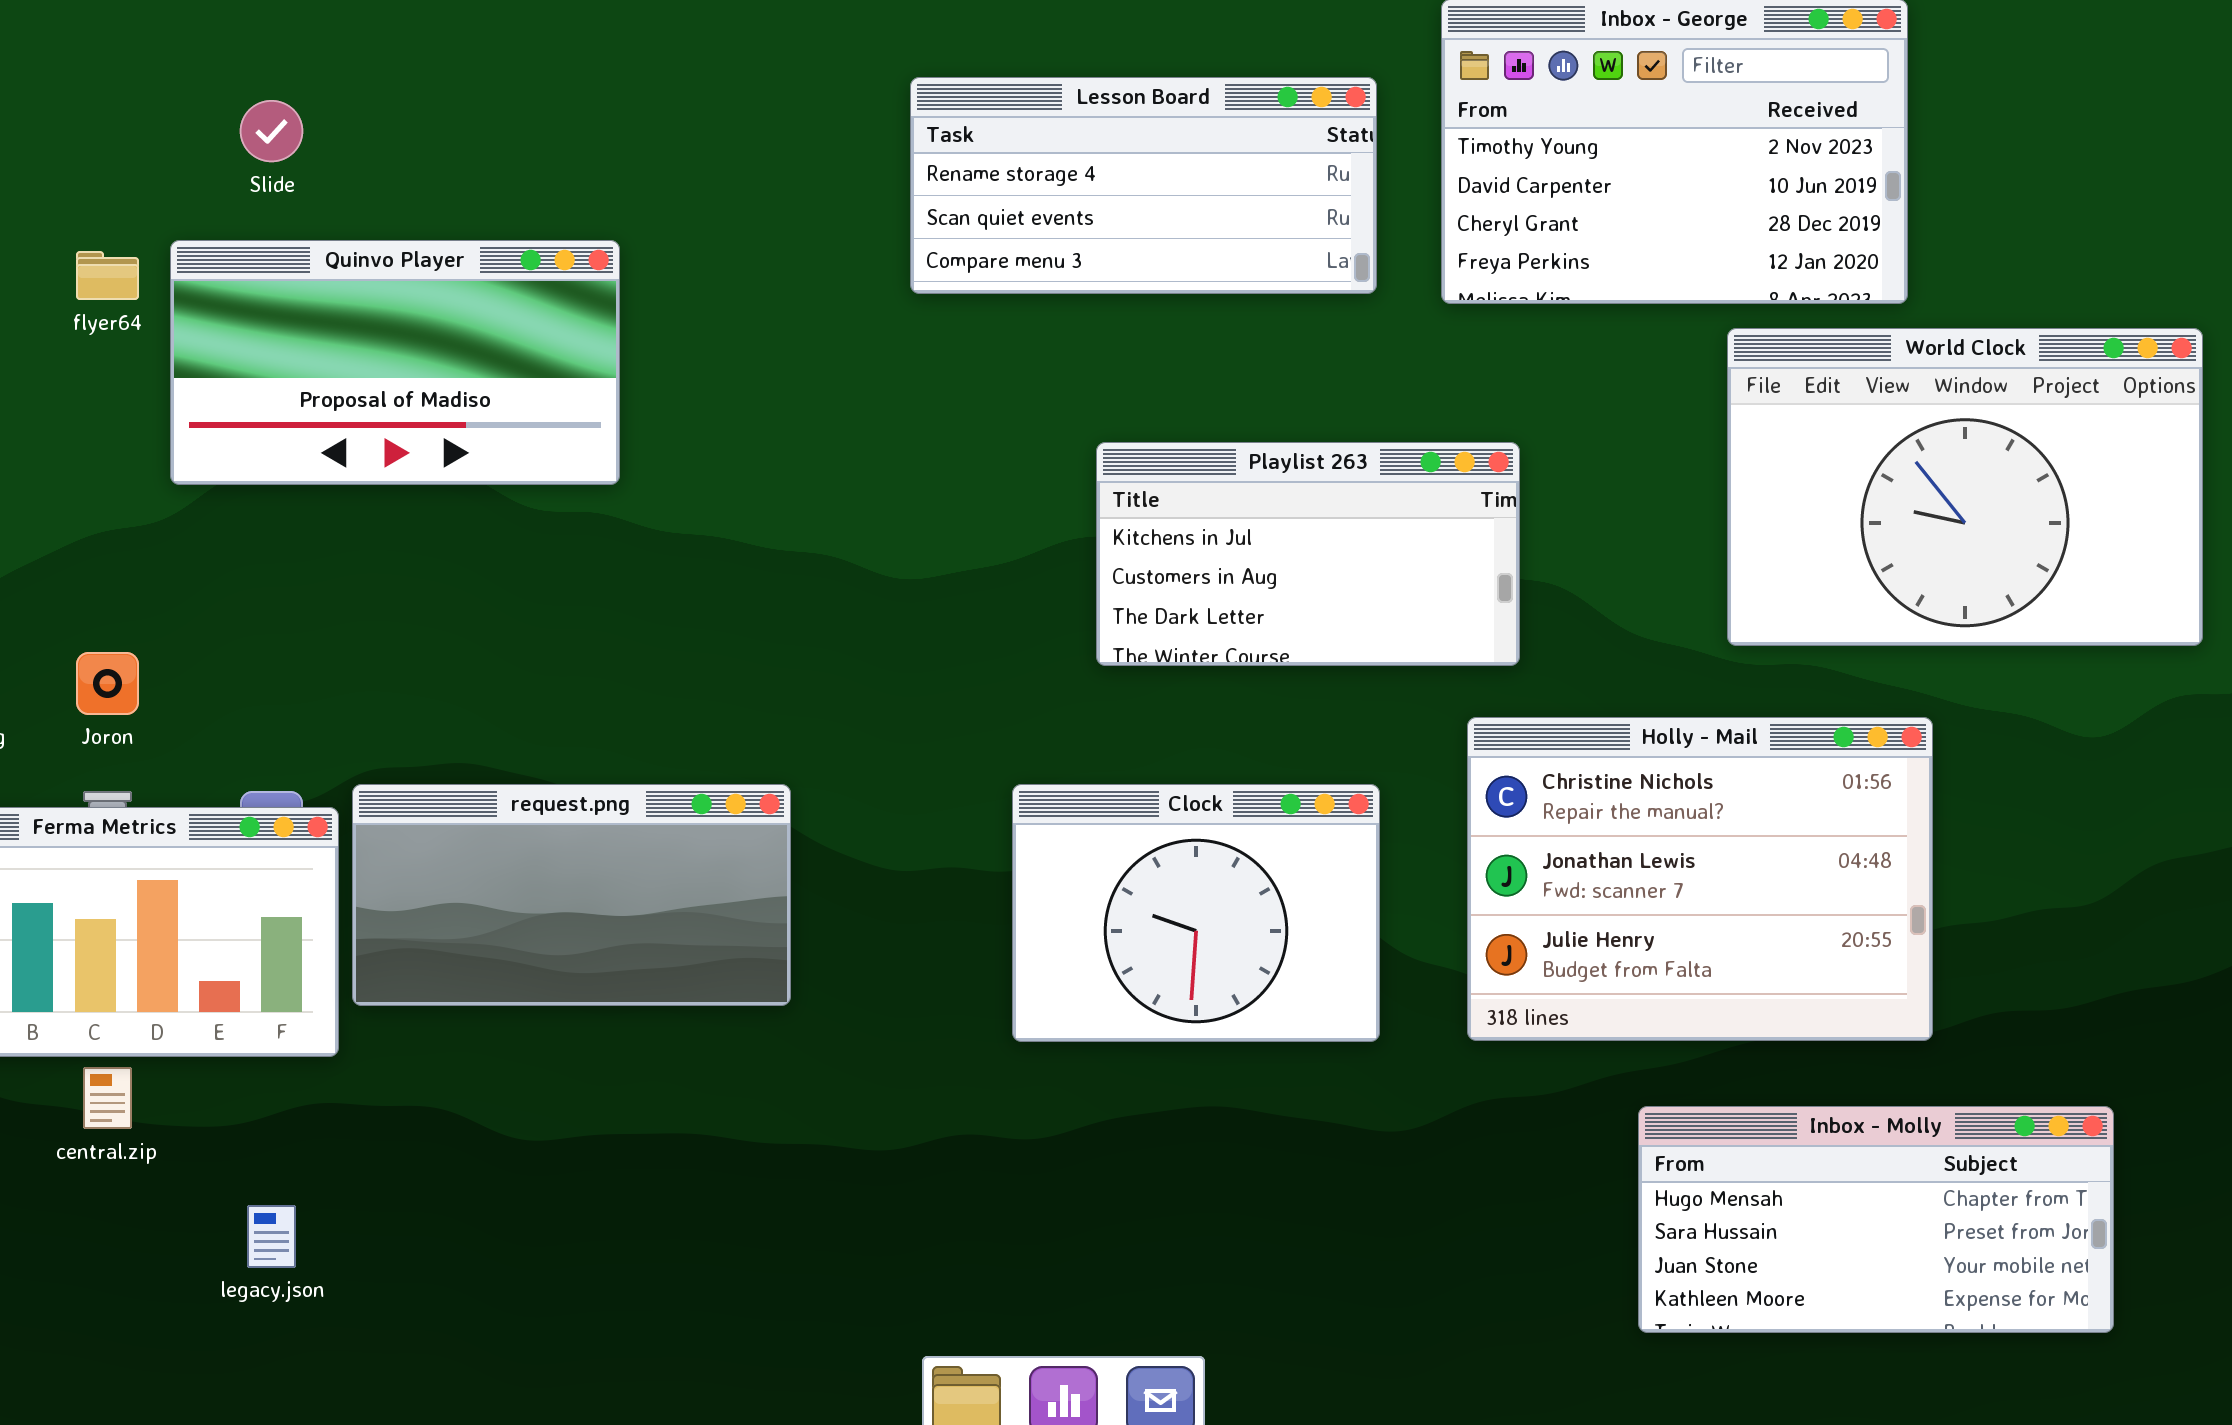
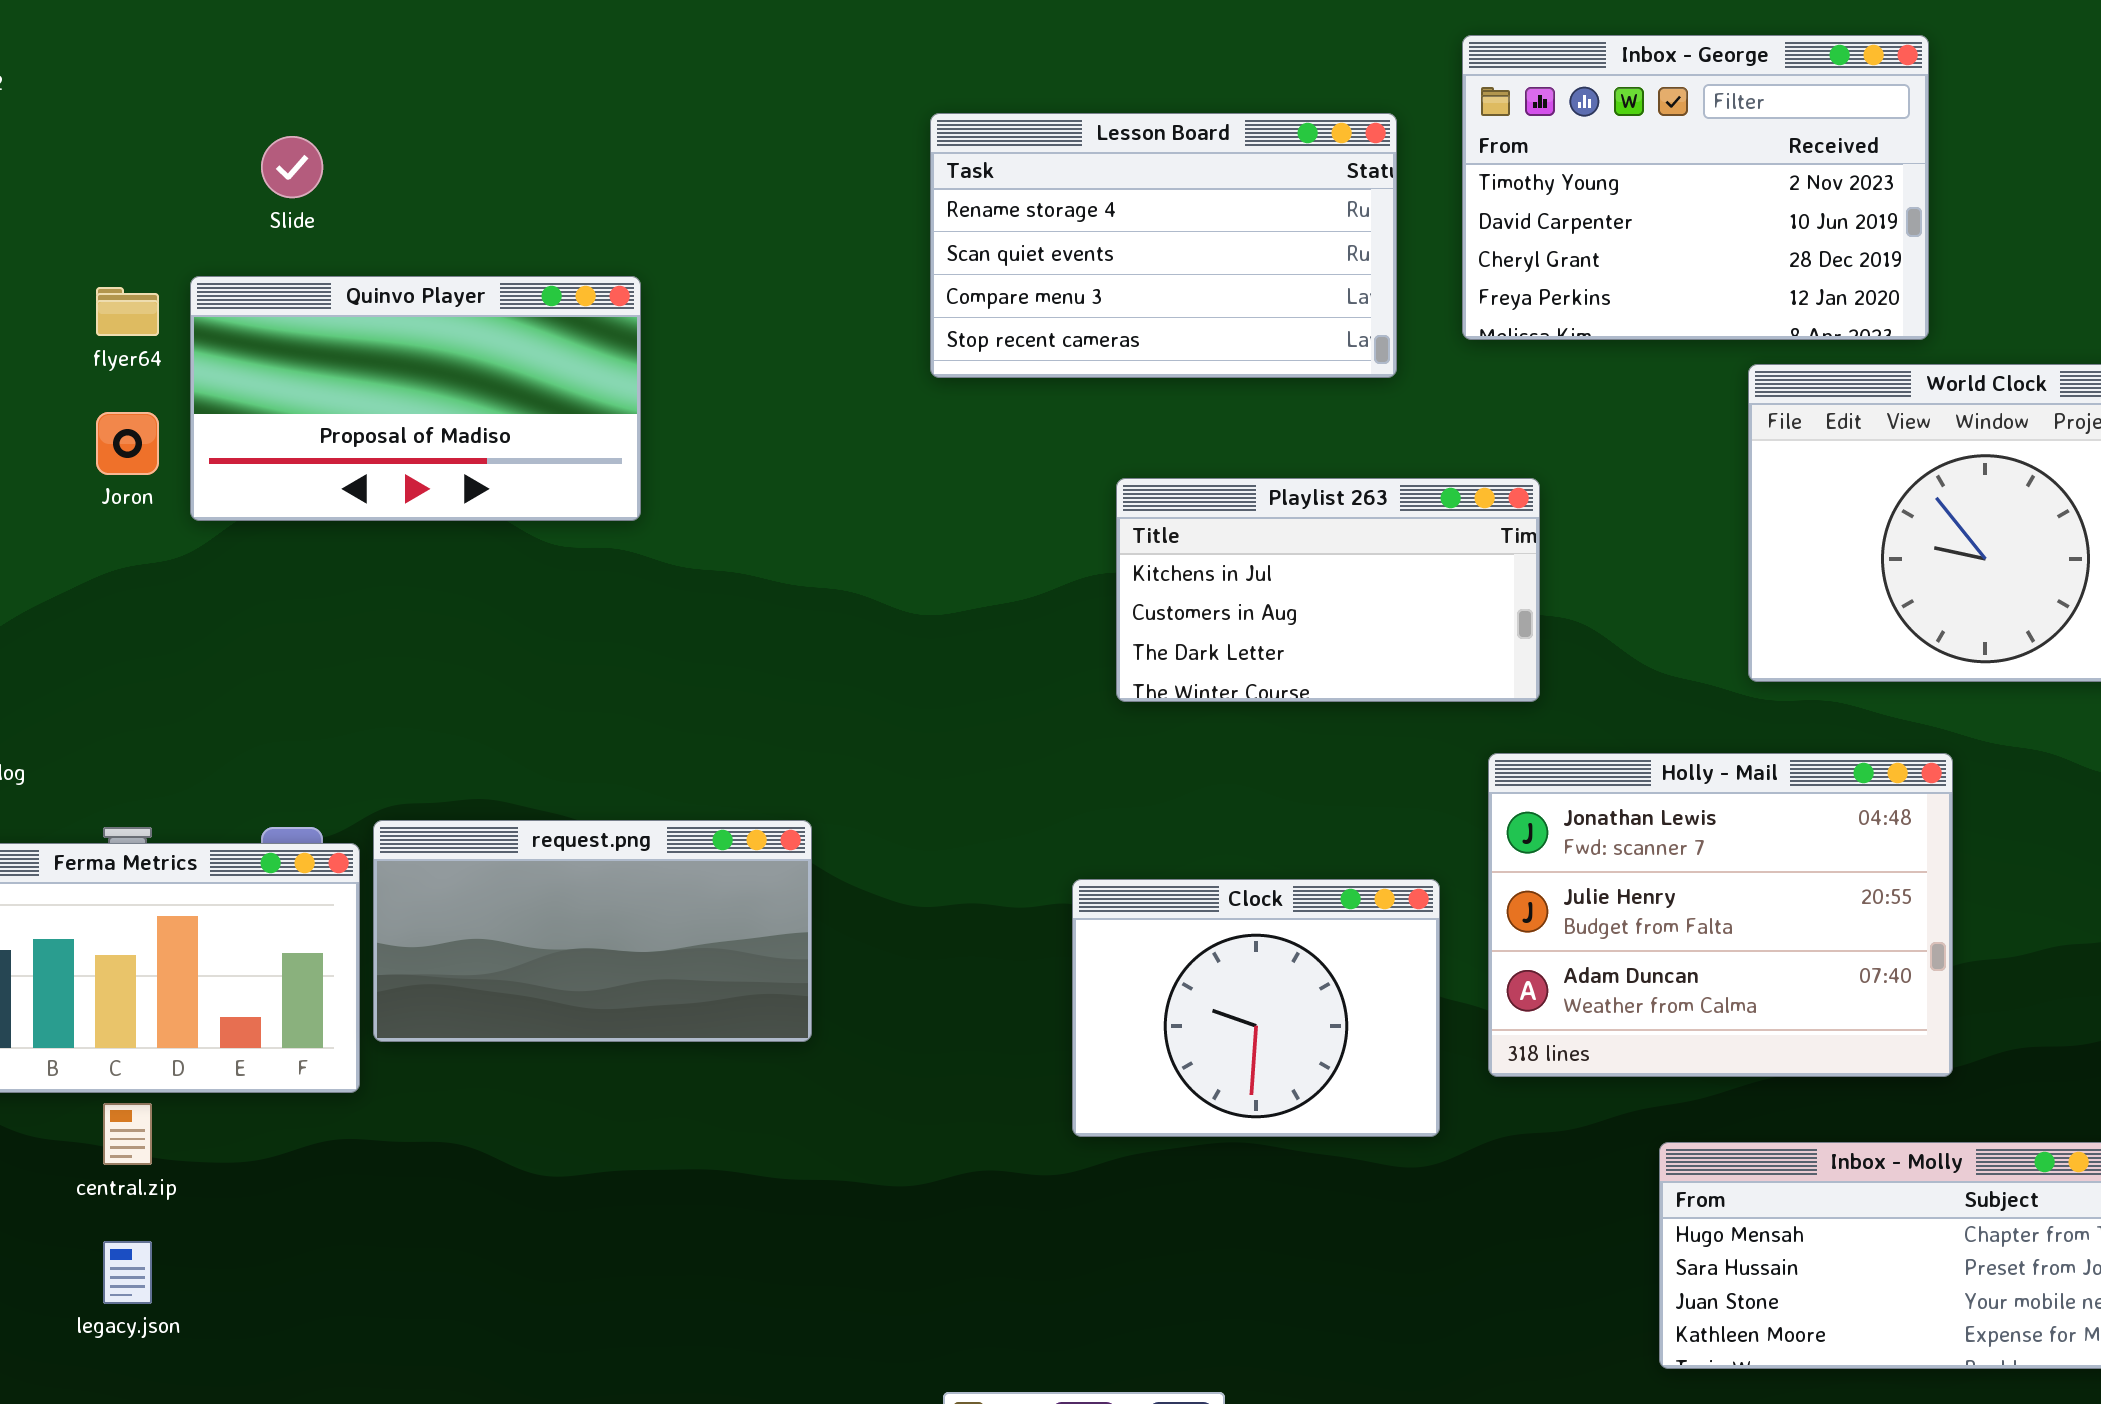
Lesson Board: [910,77,1377,294] -> [930,113,1397,378], resized
Joron: [76,652,139,715] -> [96,412,159,475], moved
Holly - Mail: [1467,717,1933,1041] -> [1488,753,1953,1077], scrolled down 1 row
Clock: [1012,784,1380,1042] -> [1072,879,1440,1137], moved
legacy.json: [247,1205,296,1268] -> [103,1241,152,1304], moved

